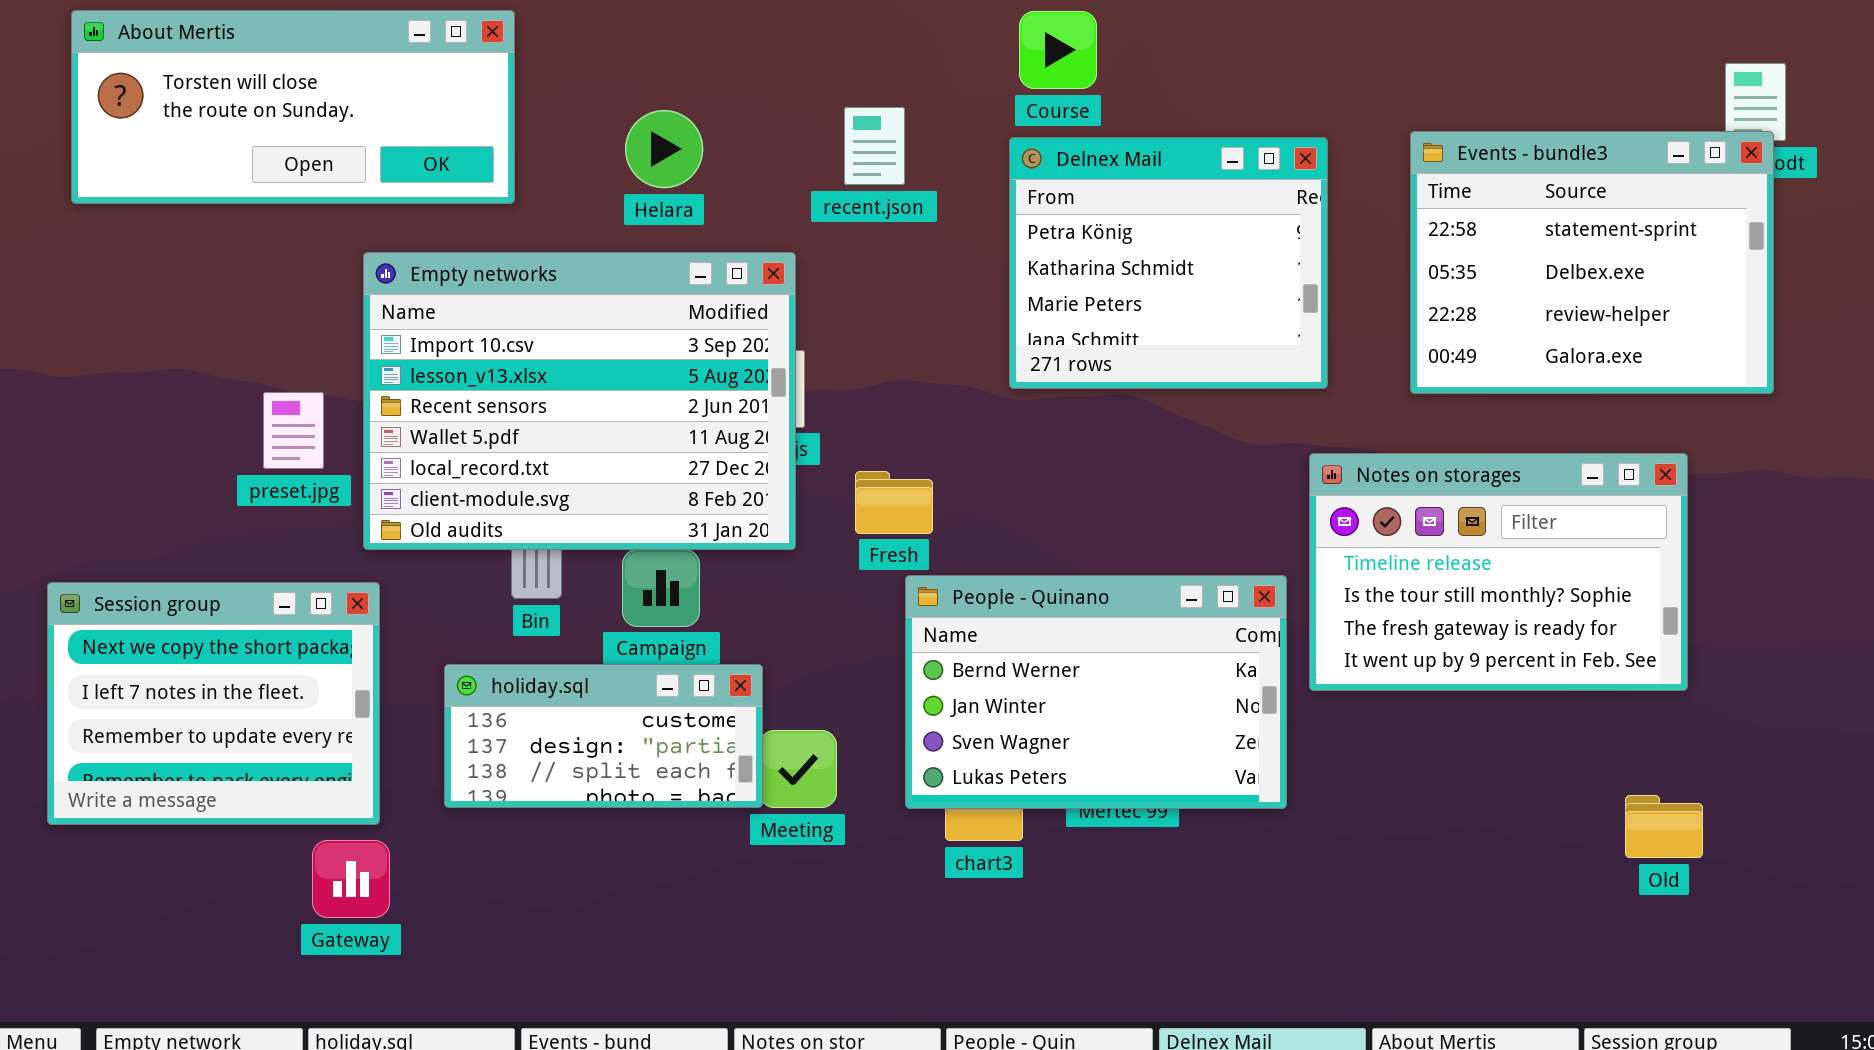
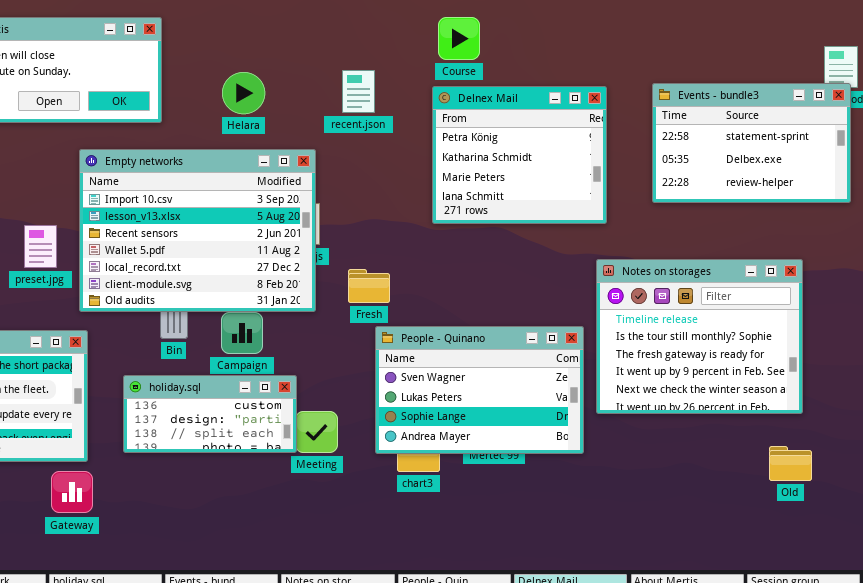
Events - bundle3: [1410,131,1774,394] -> [652,83,851,203], resized
Notes on storages: [1309,453,1688,691] -> [596,259,803,414], resized
People - Quinano: [905,575,1287,809] -> [375,326,584,454], scrolled down 2 rows

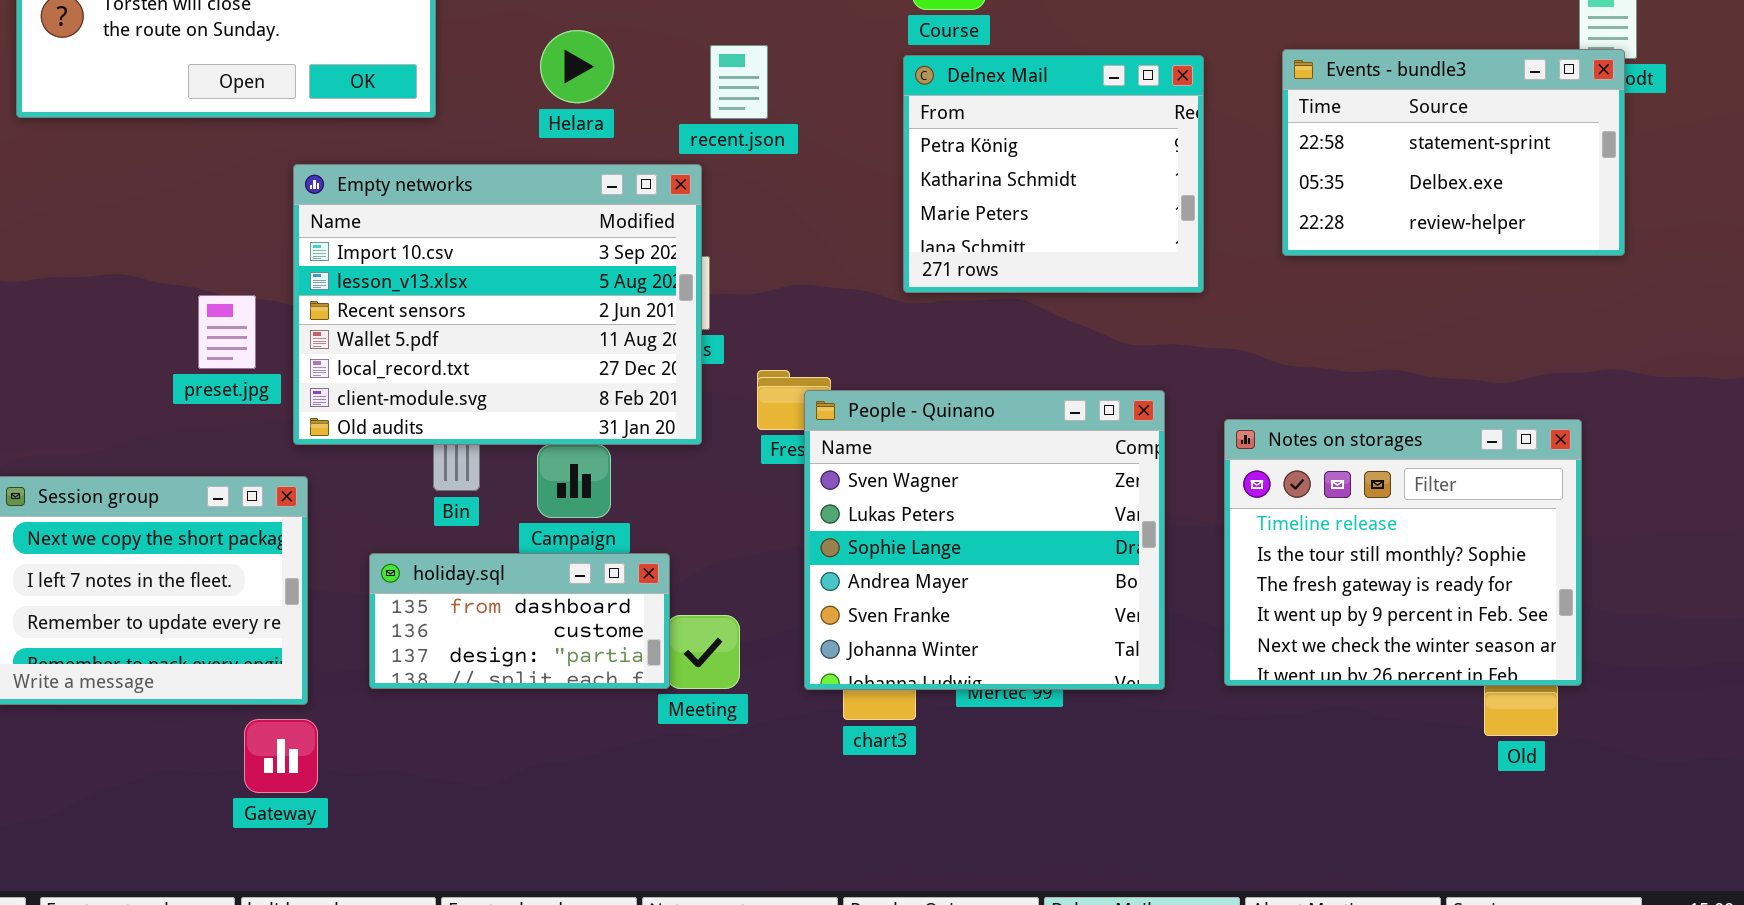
recent.json: [342,70,375,113] -> [710,45,768,119], moved
Notes on storages: [596,259,803,414] -> [1224,419,1582,686], moved
People - Quinano: [375,326,584,454] -> [804,390,1165,690], resized
holiday.sql: [123,375,297,453] -> [369,553,670,689], scrolled up 1 row

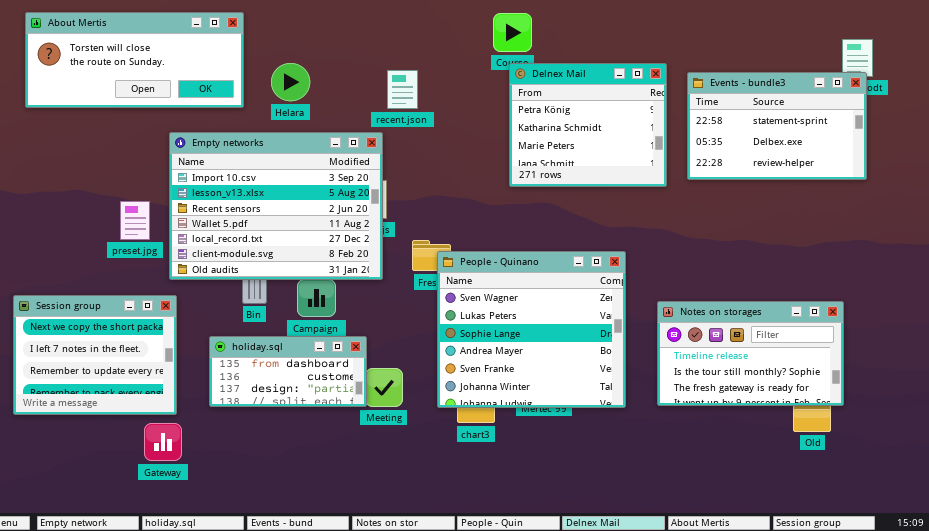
Helara: [540,30,614,103] -> [271,63,310,101], moved
Delnex Mail: [903,55,1204,293] -> [509,63,667,187], moved
Notes on storages: [1224,419,1582,686] -> [657,301,844,406], resized

